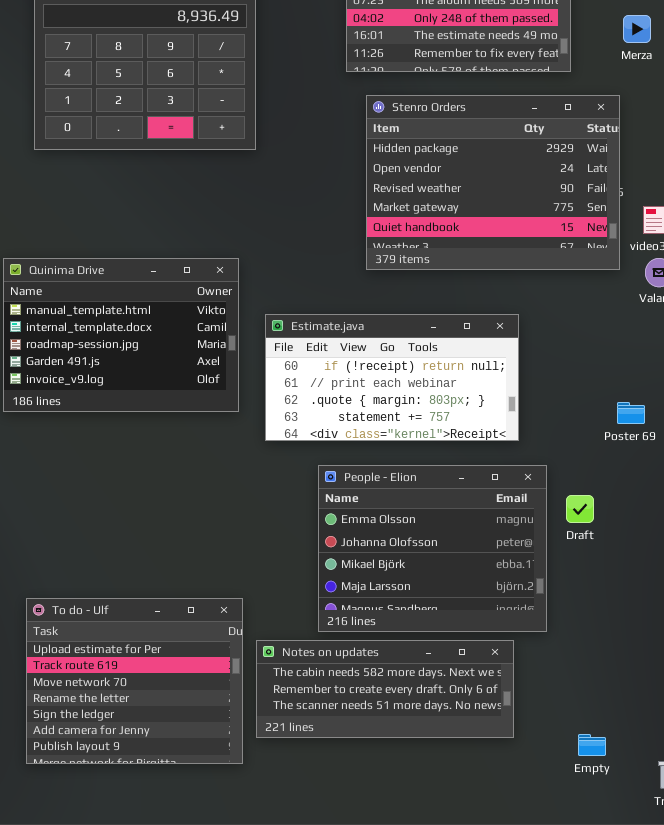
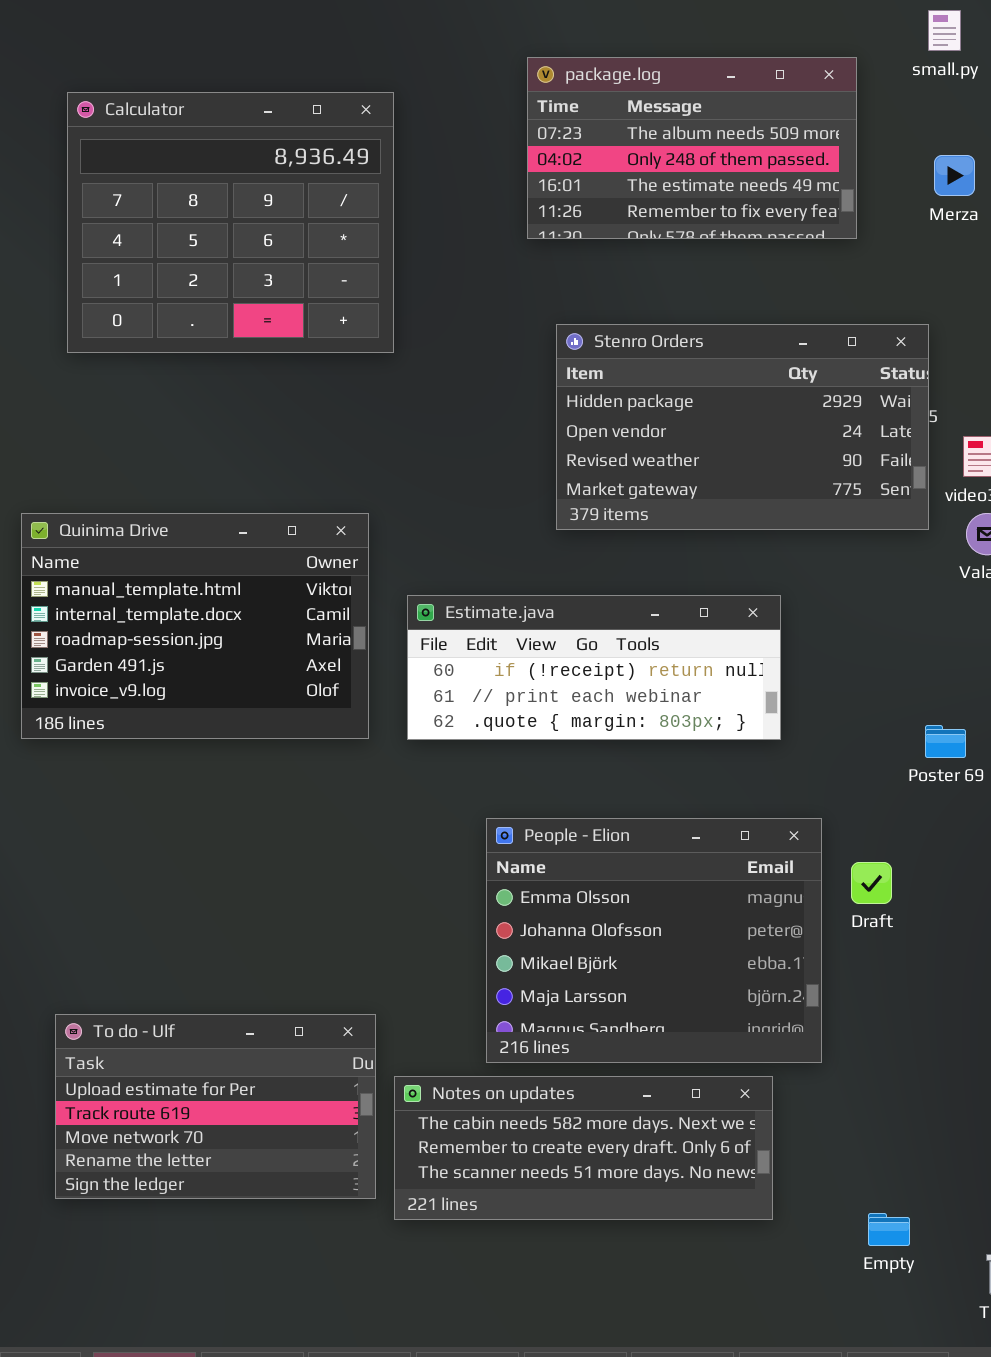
Stenro Orders: [366,95,620,270] -> [556,324,929,530], resized
Estimate.java: [265,314,519,441] -> [407,595,781,740], resized
To do - Ulf: [26,598,243,764] -> [55,1014,376,1199], resized

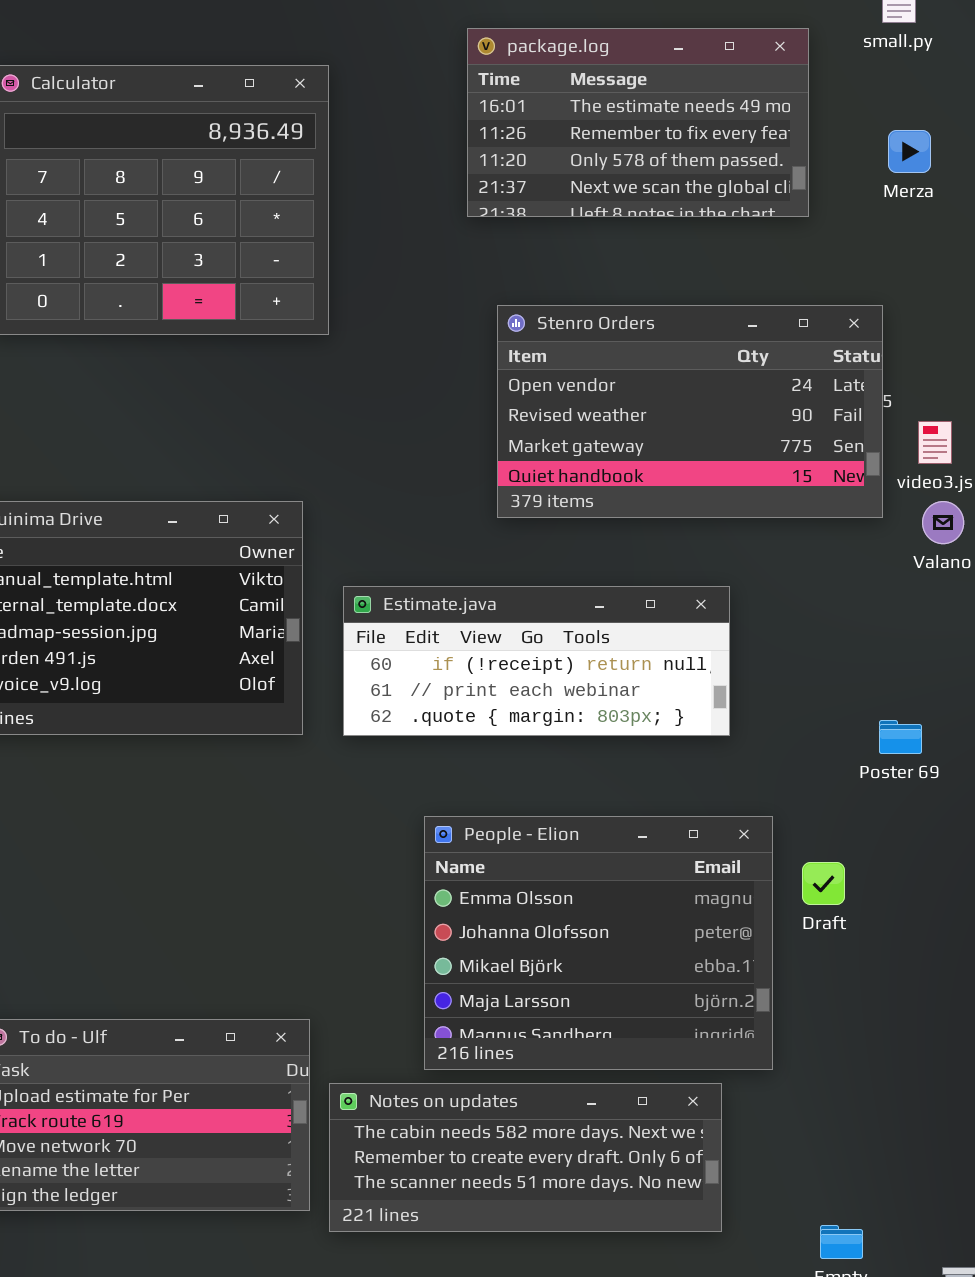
package.log: [527,57,857,239] -> [467,28,809,217], scrolled down 2 rows
Stenro Orders: [556,324,929,530] -> [497,305,883,518], scrolled down 1 row

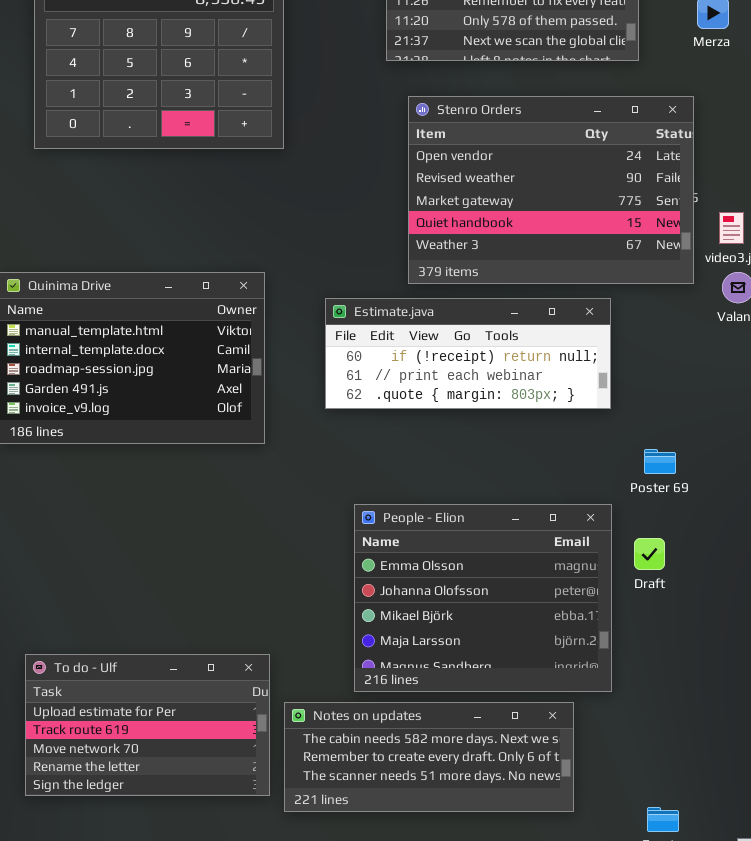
Stenro Orders: [497,305,883,518] -> [408,96,694,284], resized
Estimate.java: [343,586,730,736] -> [325,298,611,409], moved
Poster 69: [879,720,922,754] -> [644,449,676,474], moved

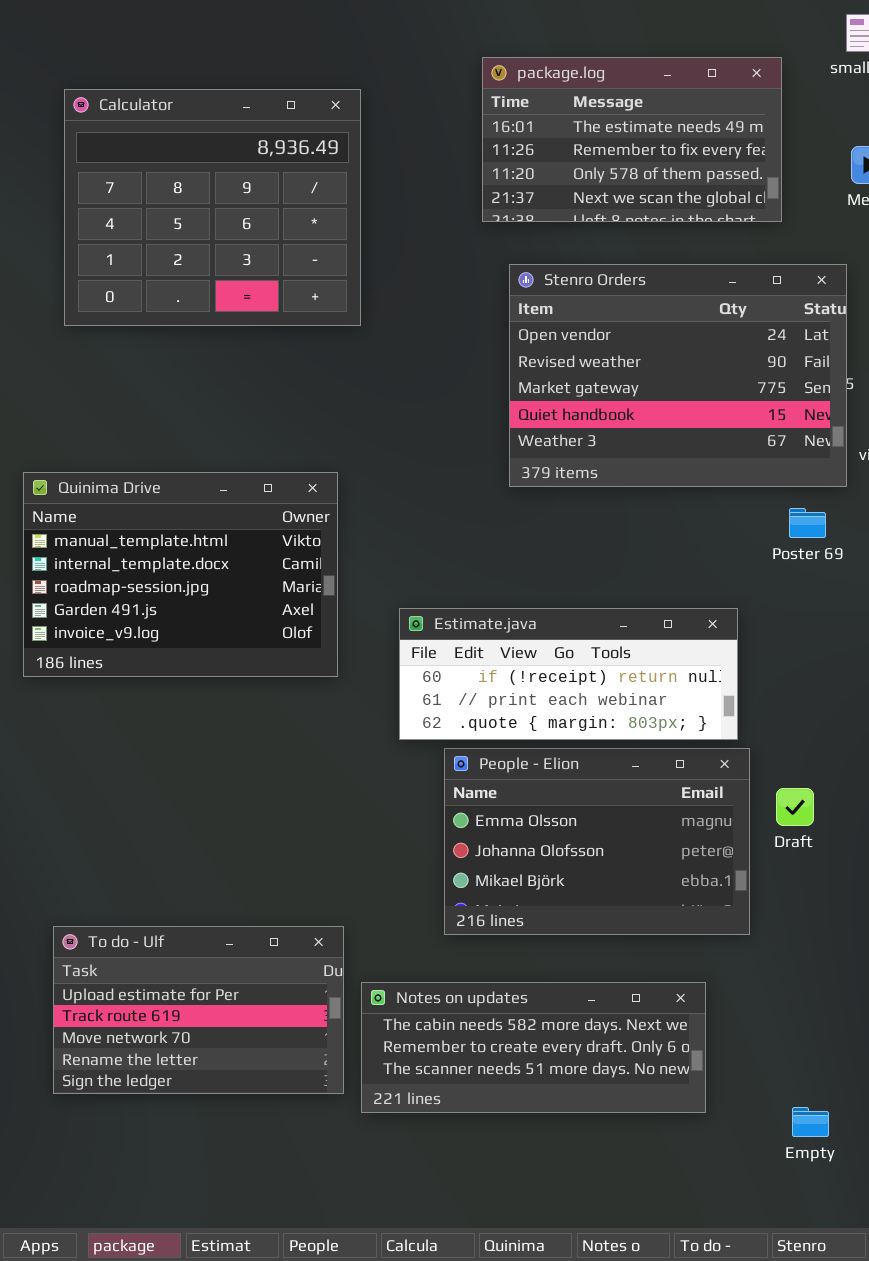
Estimate.java: [325,298,611,409] -> [399,608,738,740], moved
Poster 69: [644,449,676,474] -> [789,508,826,538], moved
People - Elion: [354,504,612,692] -> [444,748,750,935], resized

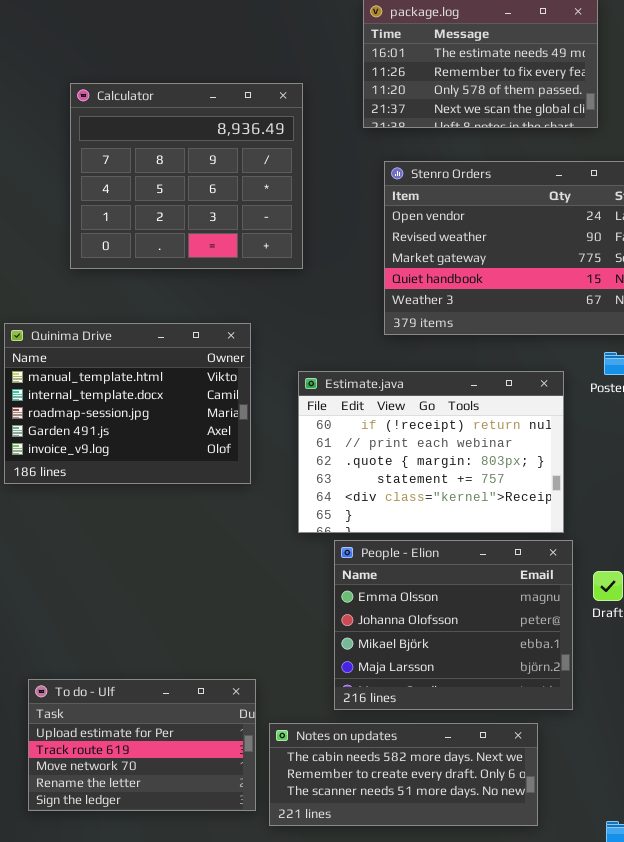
Calculator: [64,89,361,326] -> [70,83,303,269], moved
Estimate.java: [399,608,738,740] -> [298,371,564,533], resized
People - Elion: [444,748,750,935] -> [334,540,573,710], resized

